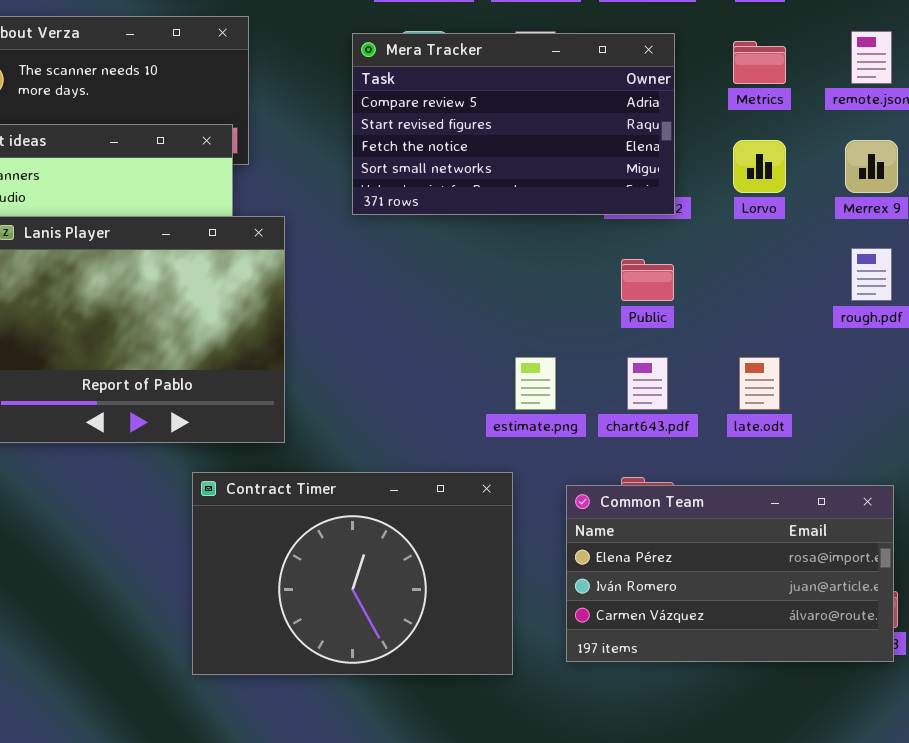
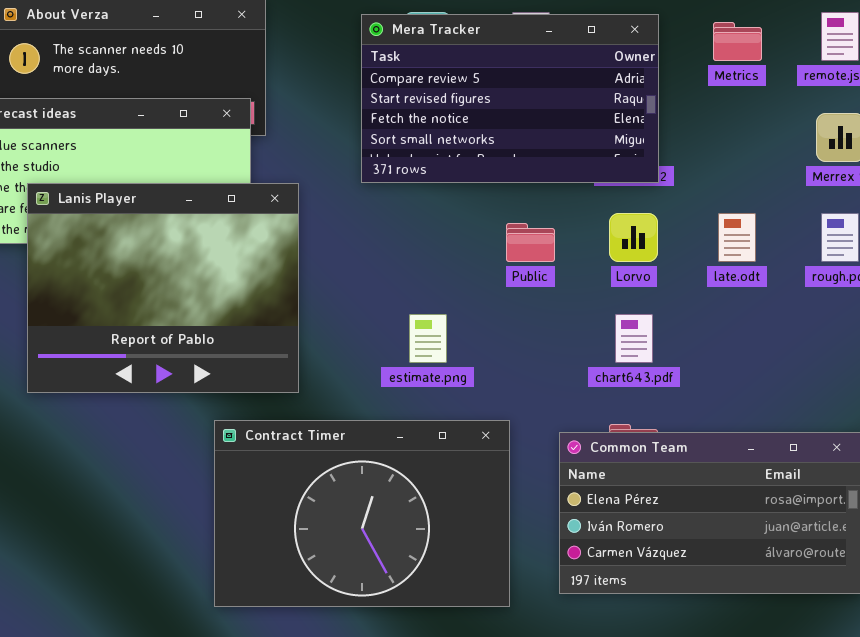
Lorvo: [733,140,786,193] -> [609,213,658,262], moved
Public: [621,259,674,301] -> [506,223,555,262], moved
estimate.png: [515,357,556,410] -> [409,314,447,363], moved
late.odt: [739,357,780,410] -> [718,213,756,262], moved

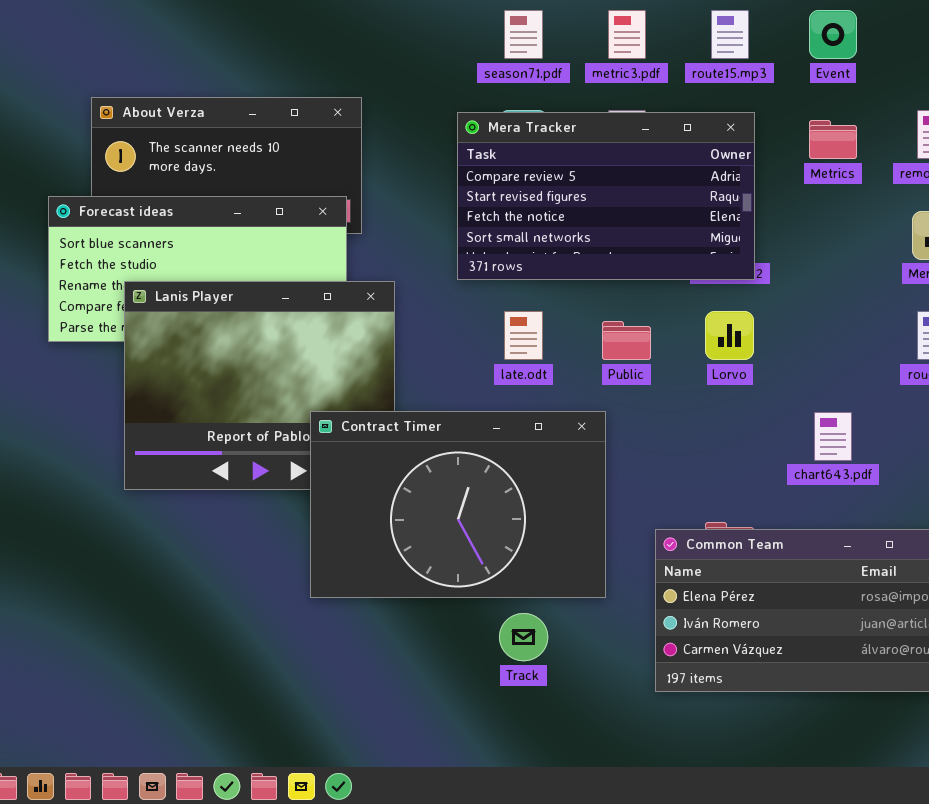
late.odt: [718,213,756,262] -> [504,311,543,360], moved
chart643.pdf: [615,314,653,363] -> [814,412,852,461], moved
Contract Timer: [214,420,510,607] -> [310,411,606,598], moved

